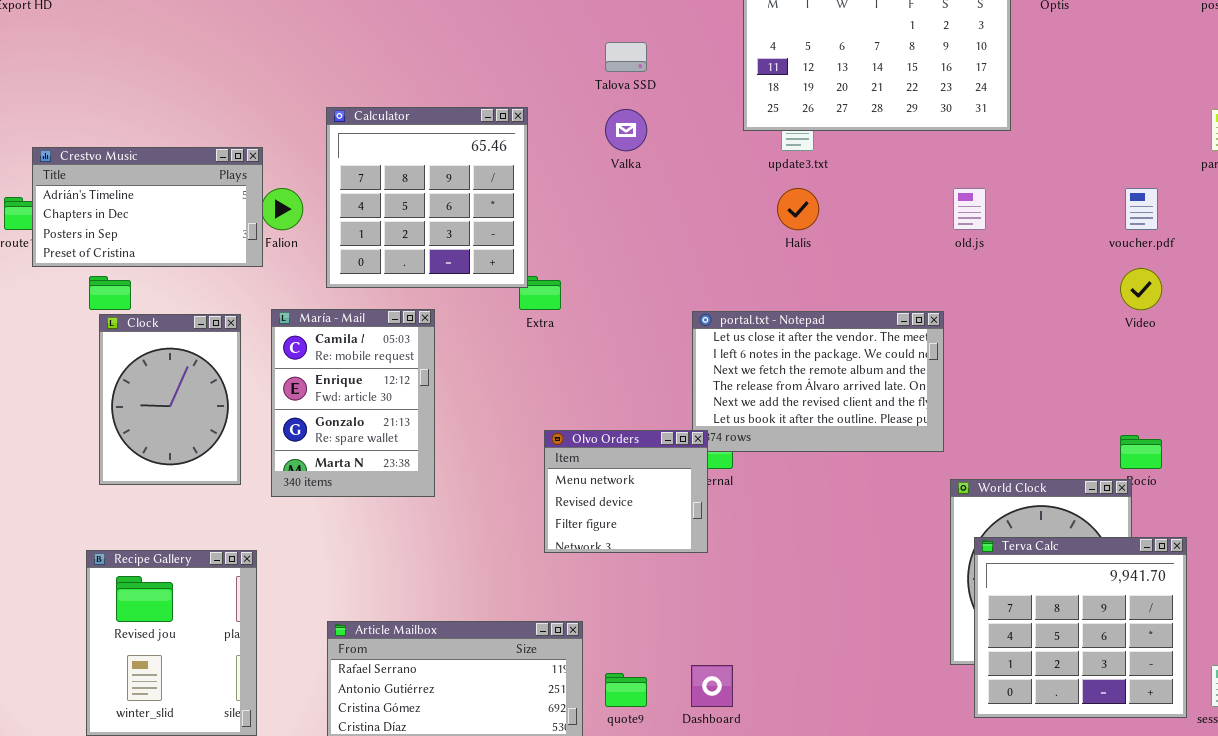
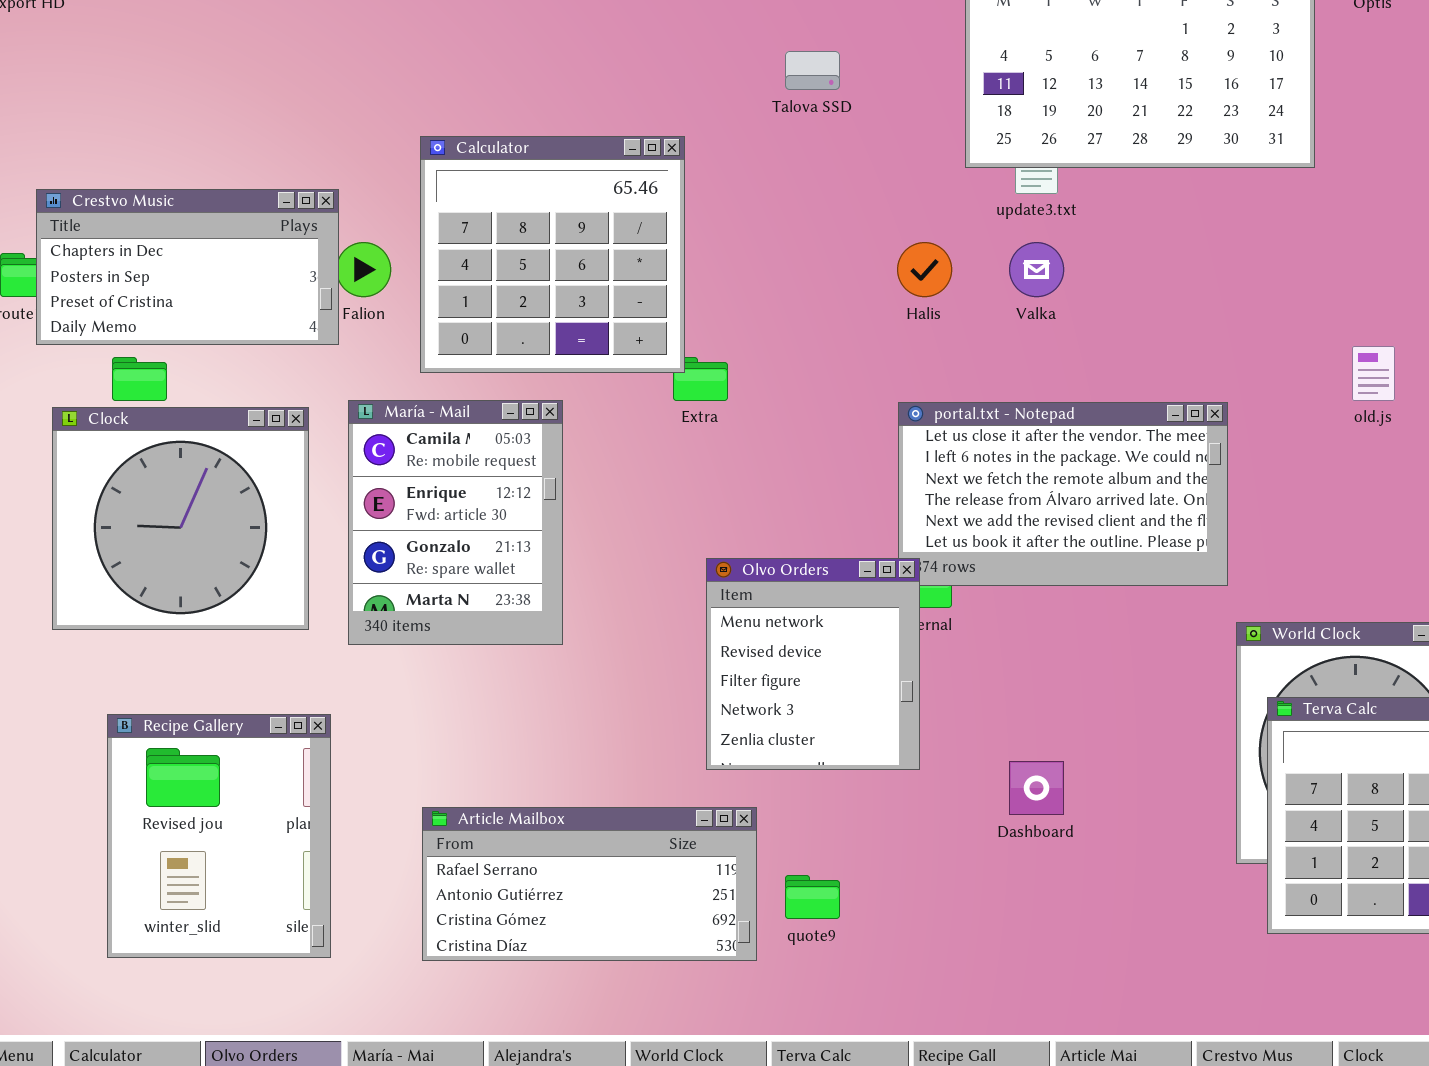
Valka: [605,109,647,151] -> [1009,242,1064,297], moved
Crestvo Music: [32,147,263,267] -> [36,189,339,345], scrolled down 1 row
Halis: [777,188,819,230] -> [897,242,952,297], moved
old.js: [953,188,986,230] -> [1352,346,1395,401], moved
Clock: [99,314,241,485] -> [52,407,309,630], resized
Olvo Orders: [544,430,708,553] -> [706,558,920,770], resized
Dashboard: [691,665,733,707] -> [1009,761,1064,815], moved

